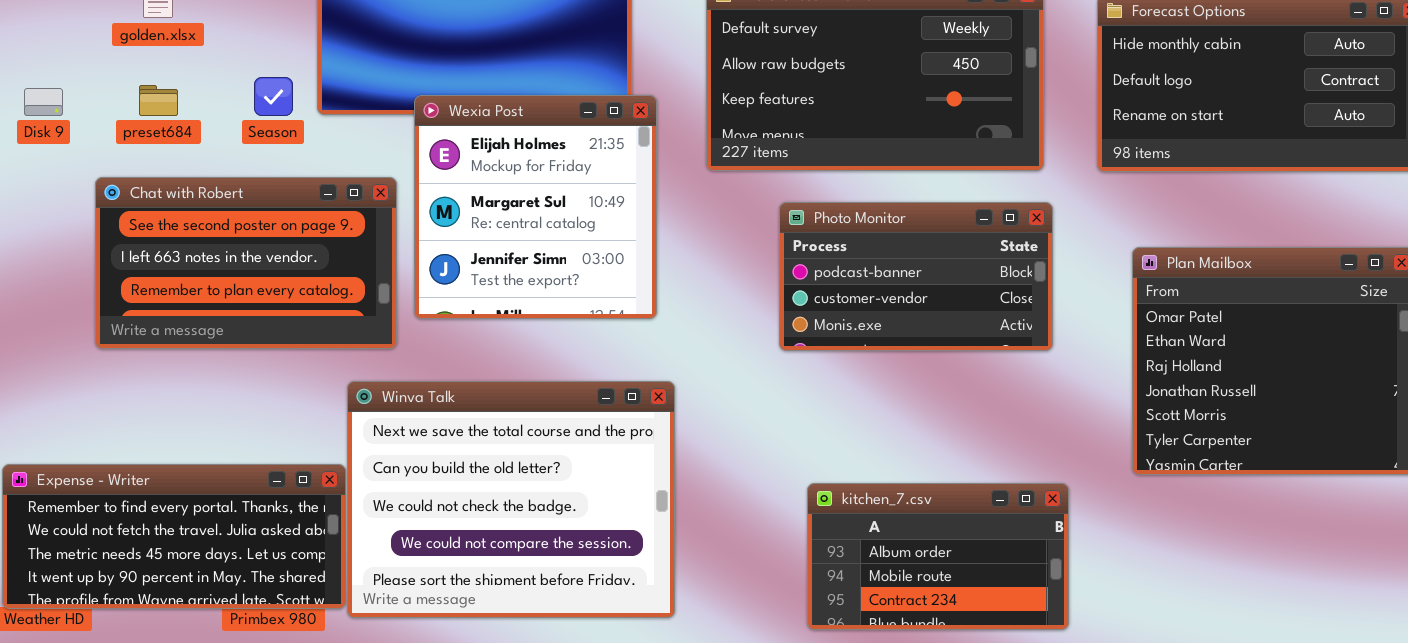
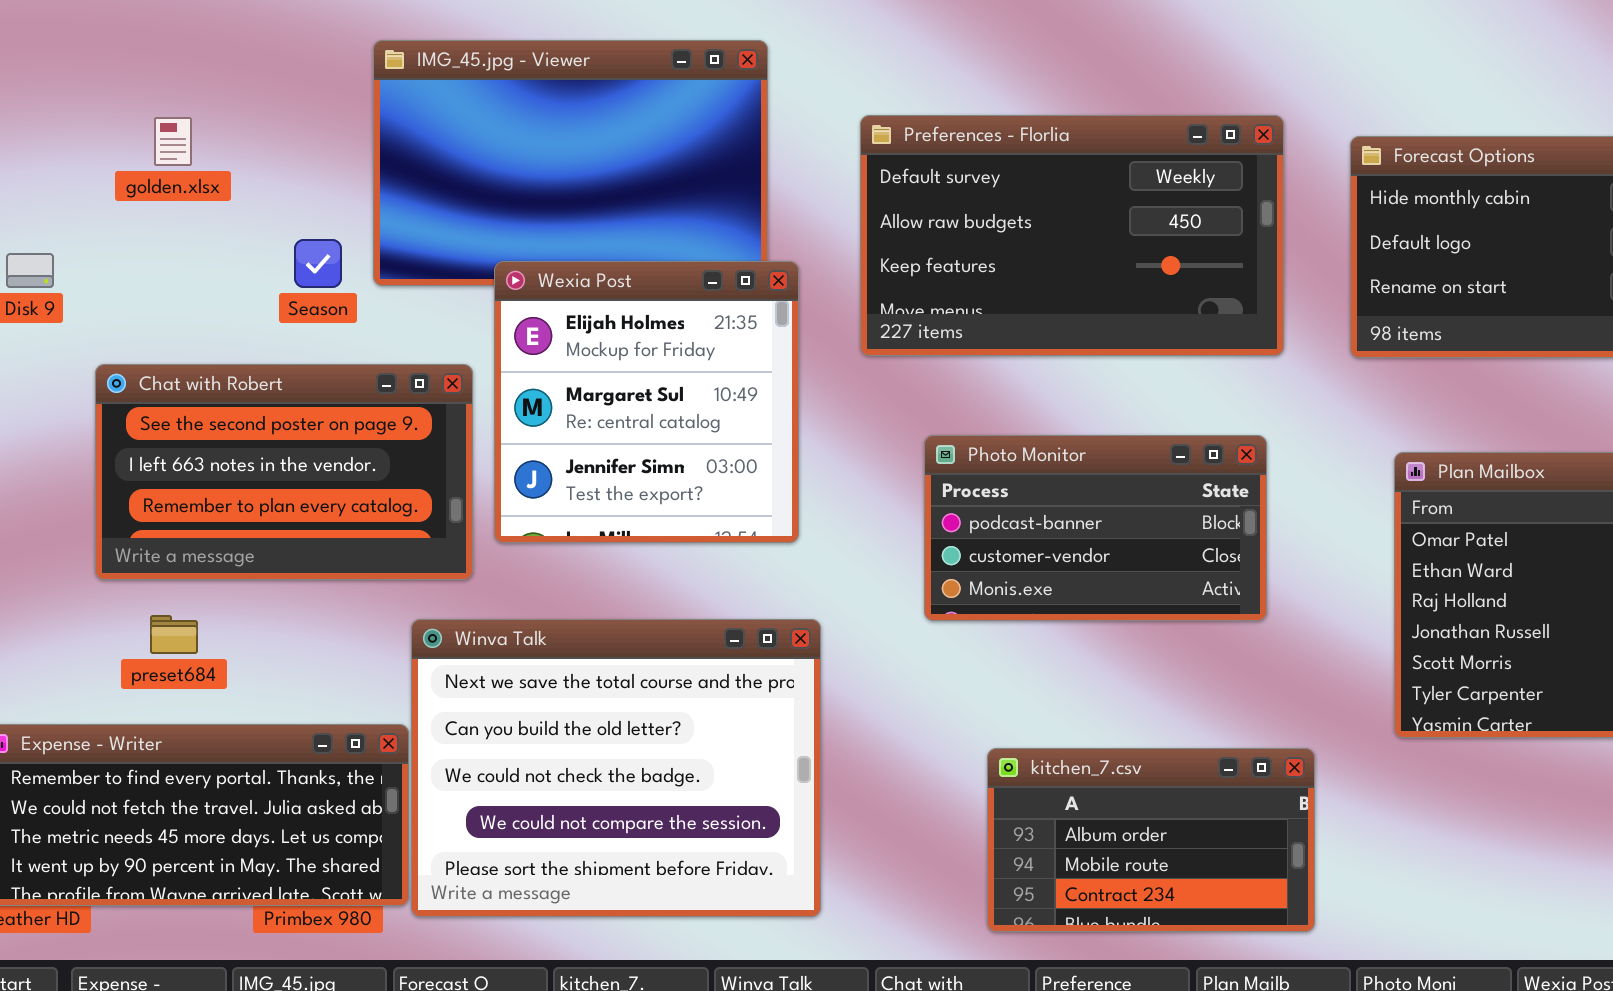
preset684: [139,85,178,116] -> [150,615,198,654], moved
Photo Monitor: [779,202,1053,351] -> [924,435,1267,621], moved

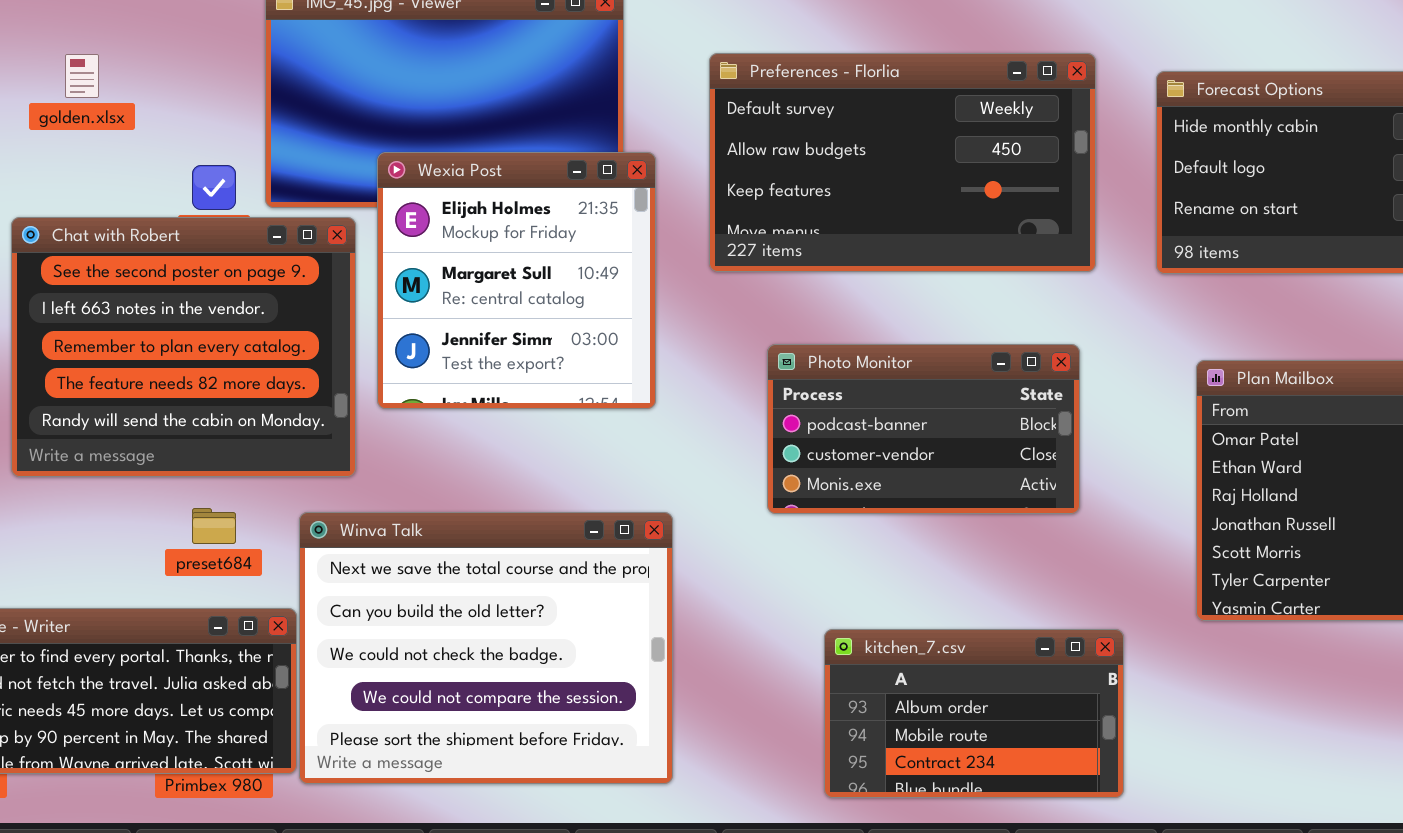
Wexia Post: [494,261,799,543] -> [377,152,656,409], moved
Chat with Robert: [95,364,473,580] -> [11,217,356,477], resized
preset684: [150,615,198,654] -> [192,508,236,544], moved

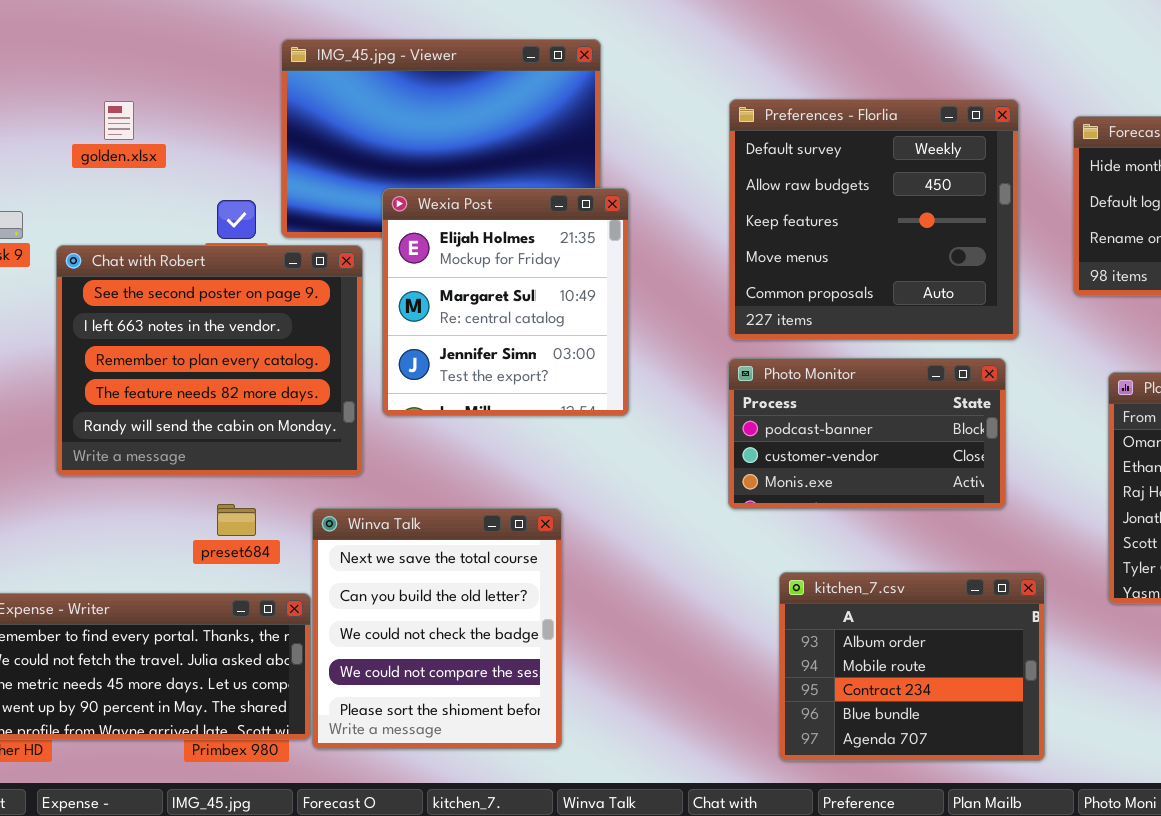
Preferences - Florlia: [709,53,1096,272] -> [729,99,1019,340], resized
Winva Talk: [299,512,673,784] -> [312,508,562,749], resized
kitchen_7.csv: [824,629,1124,798] -> [779,572,1045,761], resized

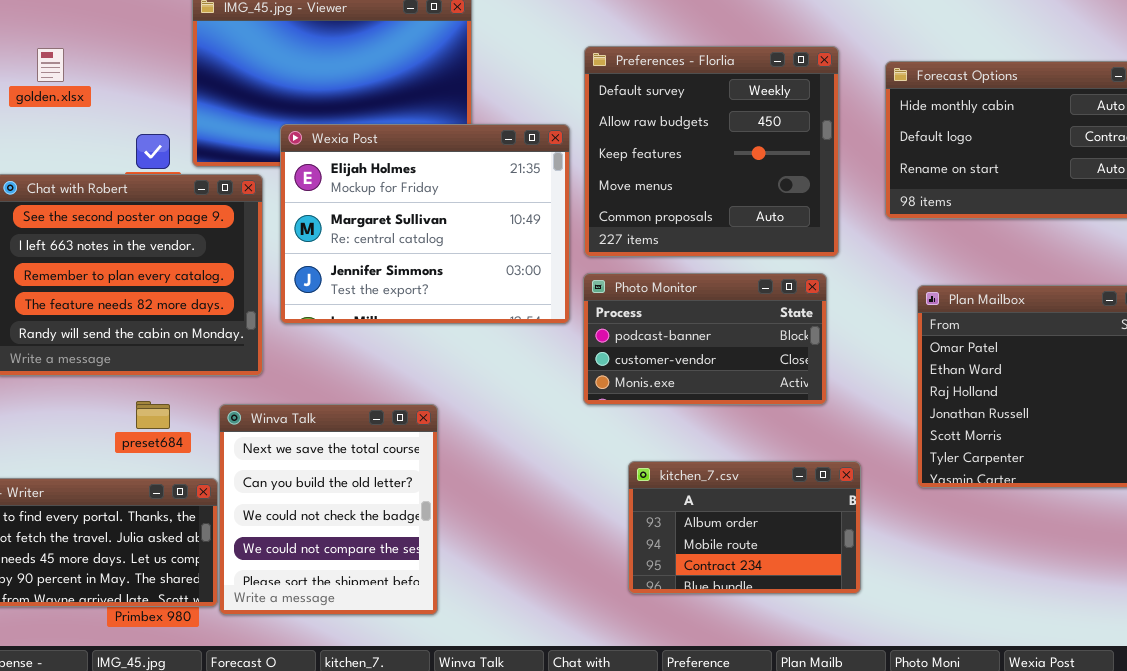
Wexia Post: [382,188,629,416] -> [280,124,570,324], resized
kitchen_7.csv: [779,572,1045,761] -> [628,461,861,594], resized

